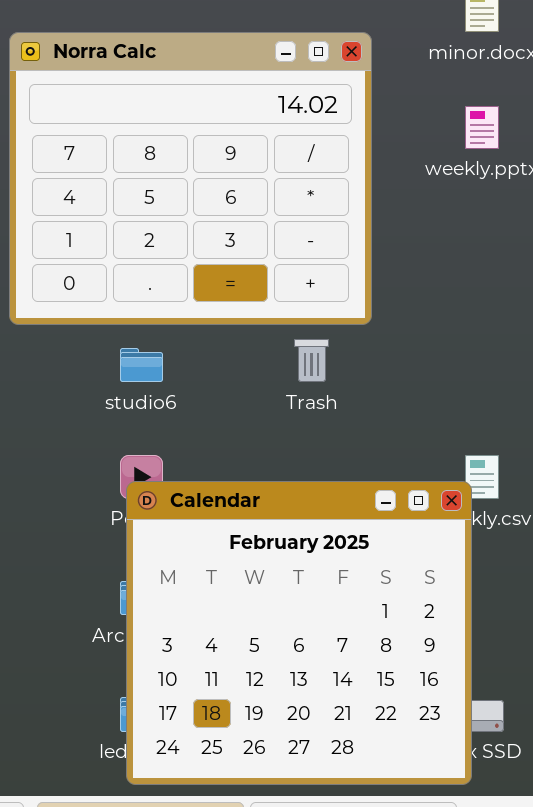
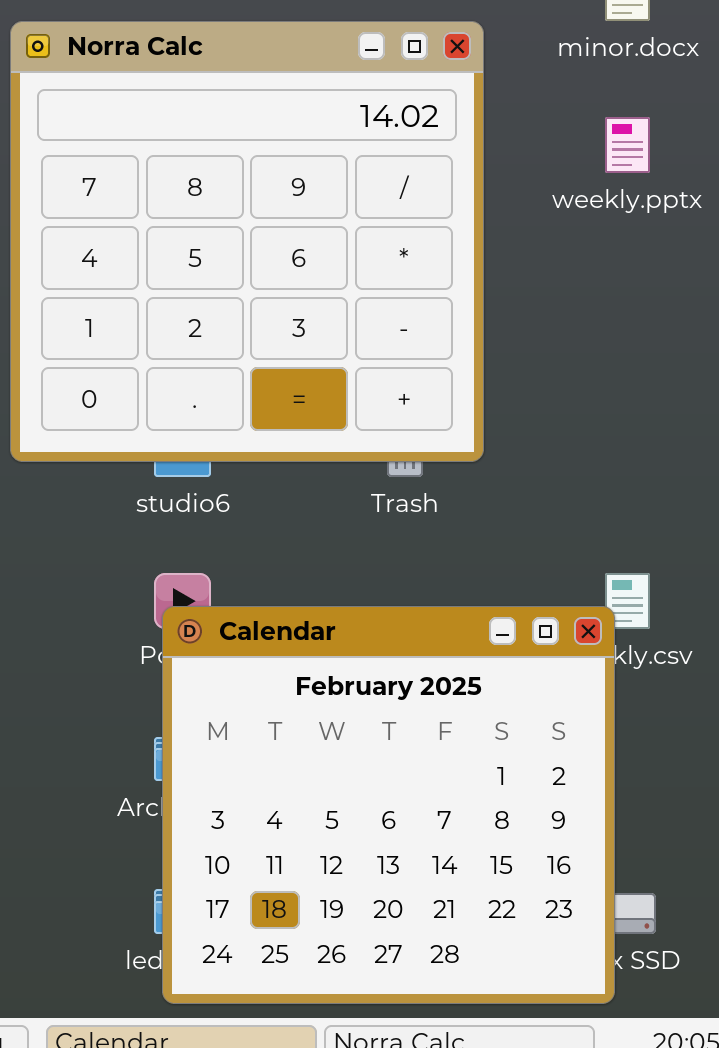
Norra Calc: [9,32,372,325] -> [10,21,484,462], resized

